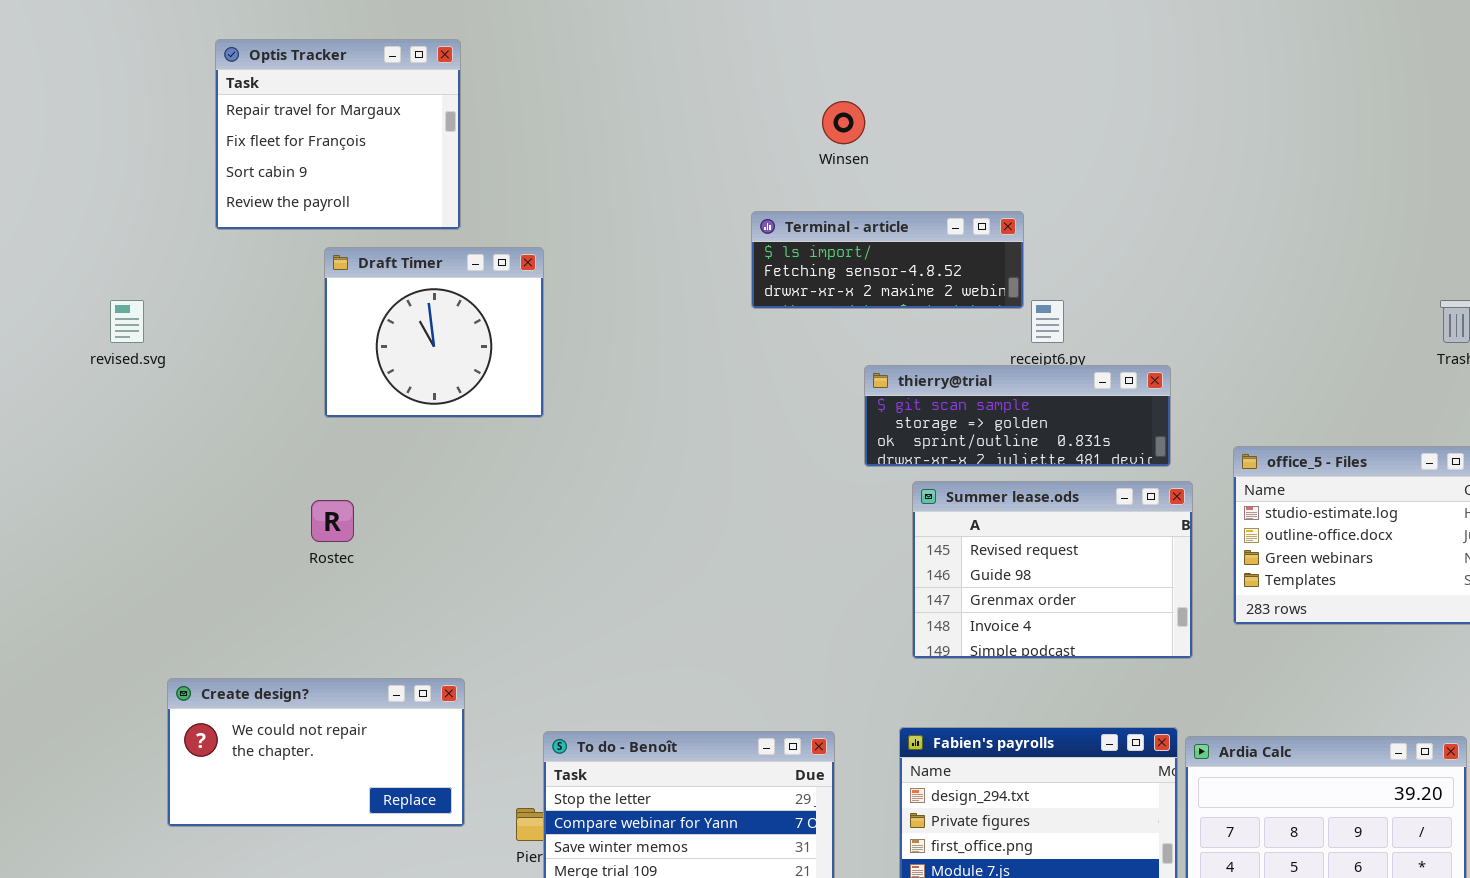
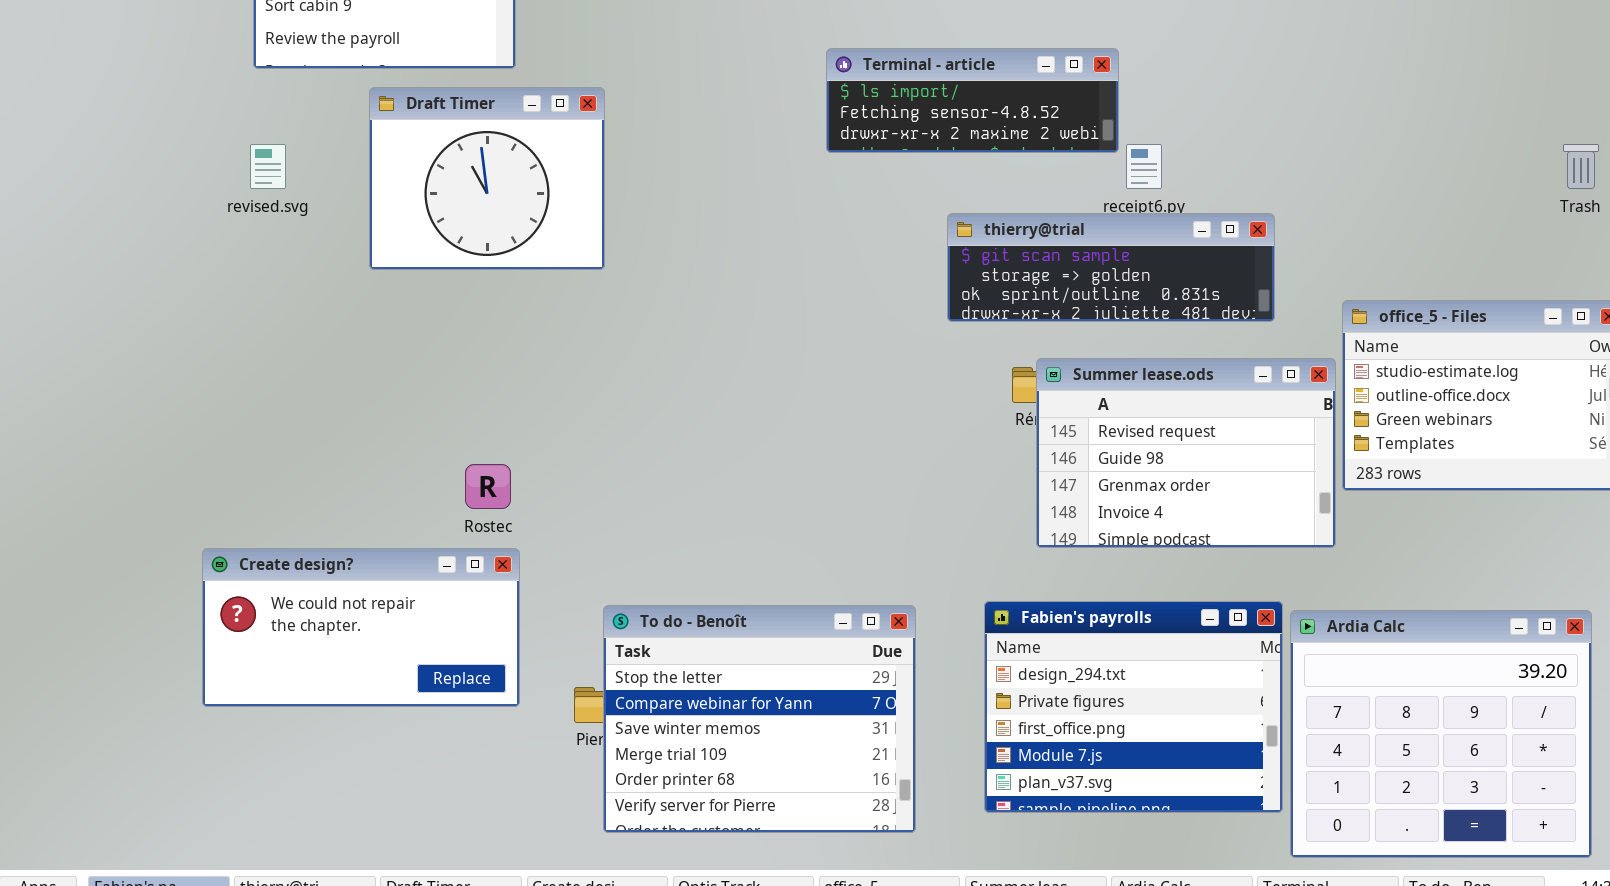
revised.svg: [110,300,144,343] -> [250,144,286,189], moved
Summer lease.ods: [912,481,1193,659] -> [1036,358,1336,548], moved
Rostec: [311,500,354,542] -> [465,464,511,509], moved

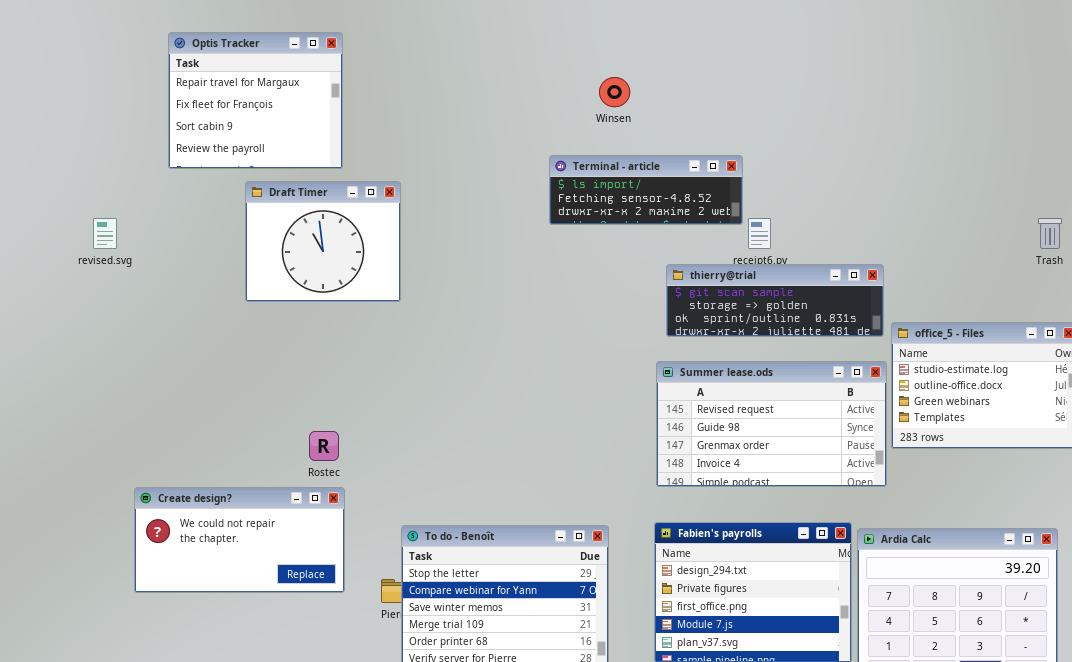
revised.svg: [250,144,286,189] -> [93,218,117,249], moved
thierry@trial: [947,213,1275,322] -> [666,264,884,337], moved
Summer lease.ods: [1036,358,1336,548] -> [656,361,887,487], resized

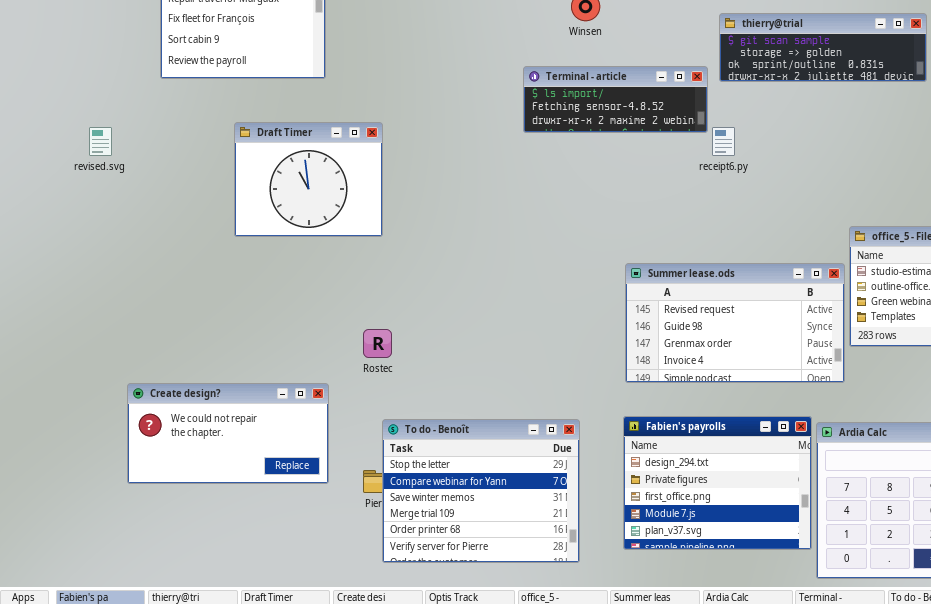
Draft Timer: [245,181,401,302] -> [234,122,383,237], moved
thierry@trial: [666,264,884,337] -> [719,13,927,82], moved
Rostec: [309,431,339,461] -> [363,329,392,358], moved

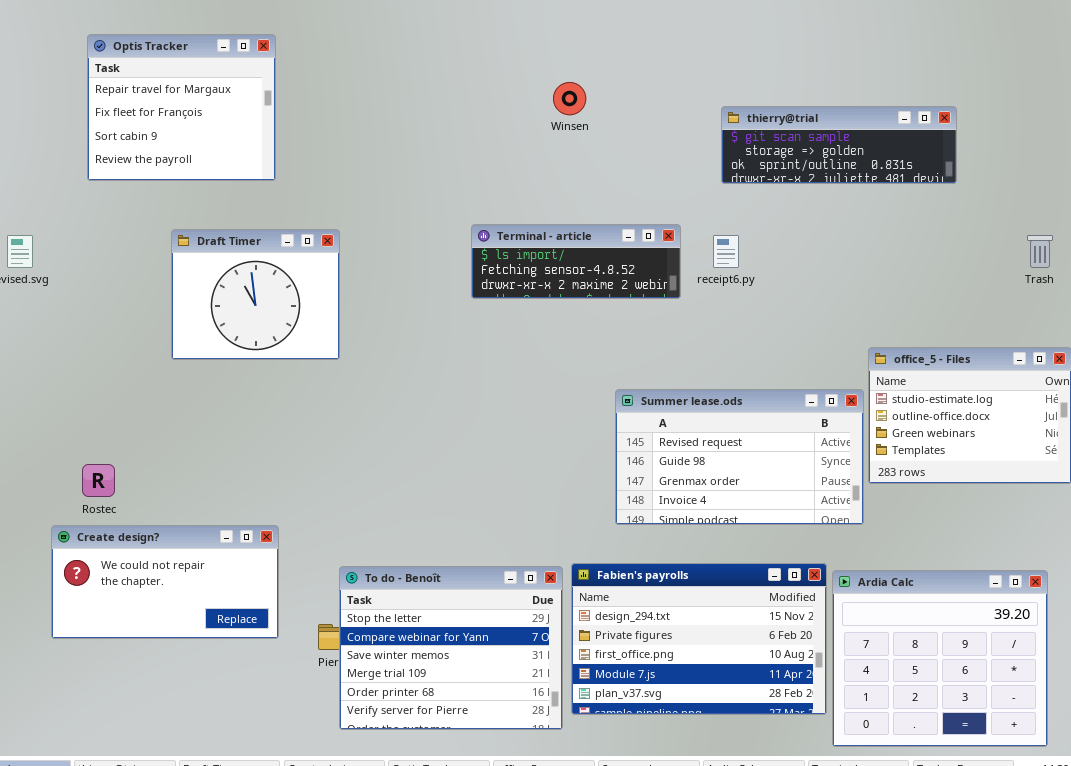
Terminal - article: [523,66,708,133] -> [471,224,681,299], moved
Rostec: [363,329,392,358] -> [82,464,115,497], moved
Fabien's payrolls: [623,416,812,550] -> [571,563,827,715], resized

